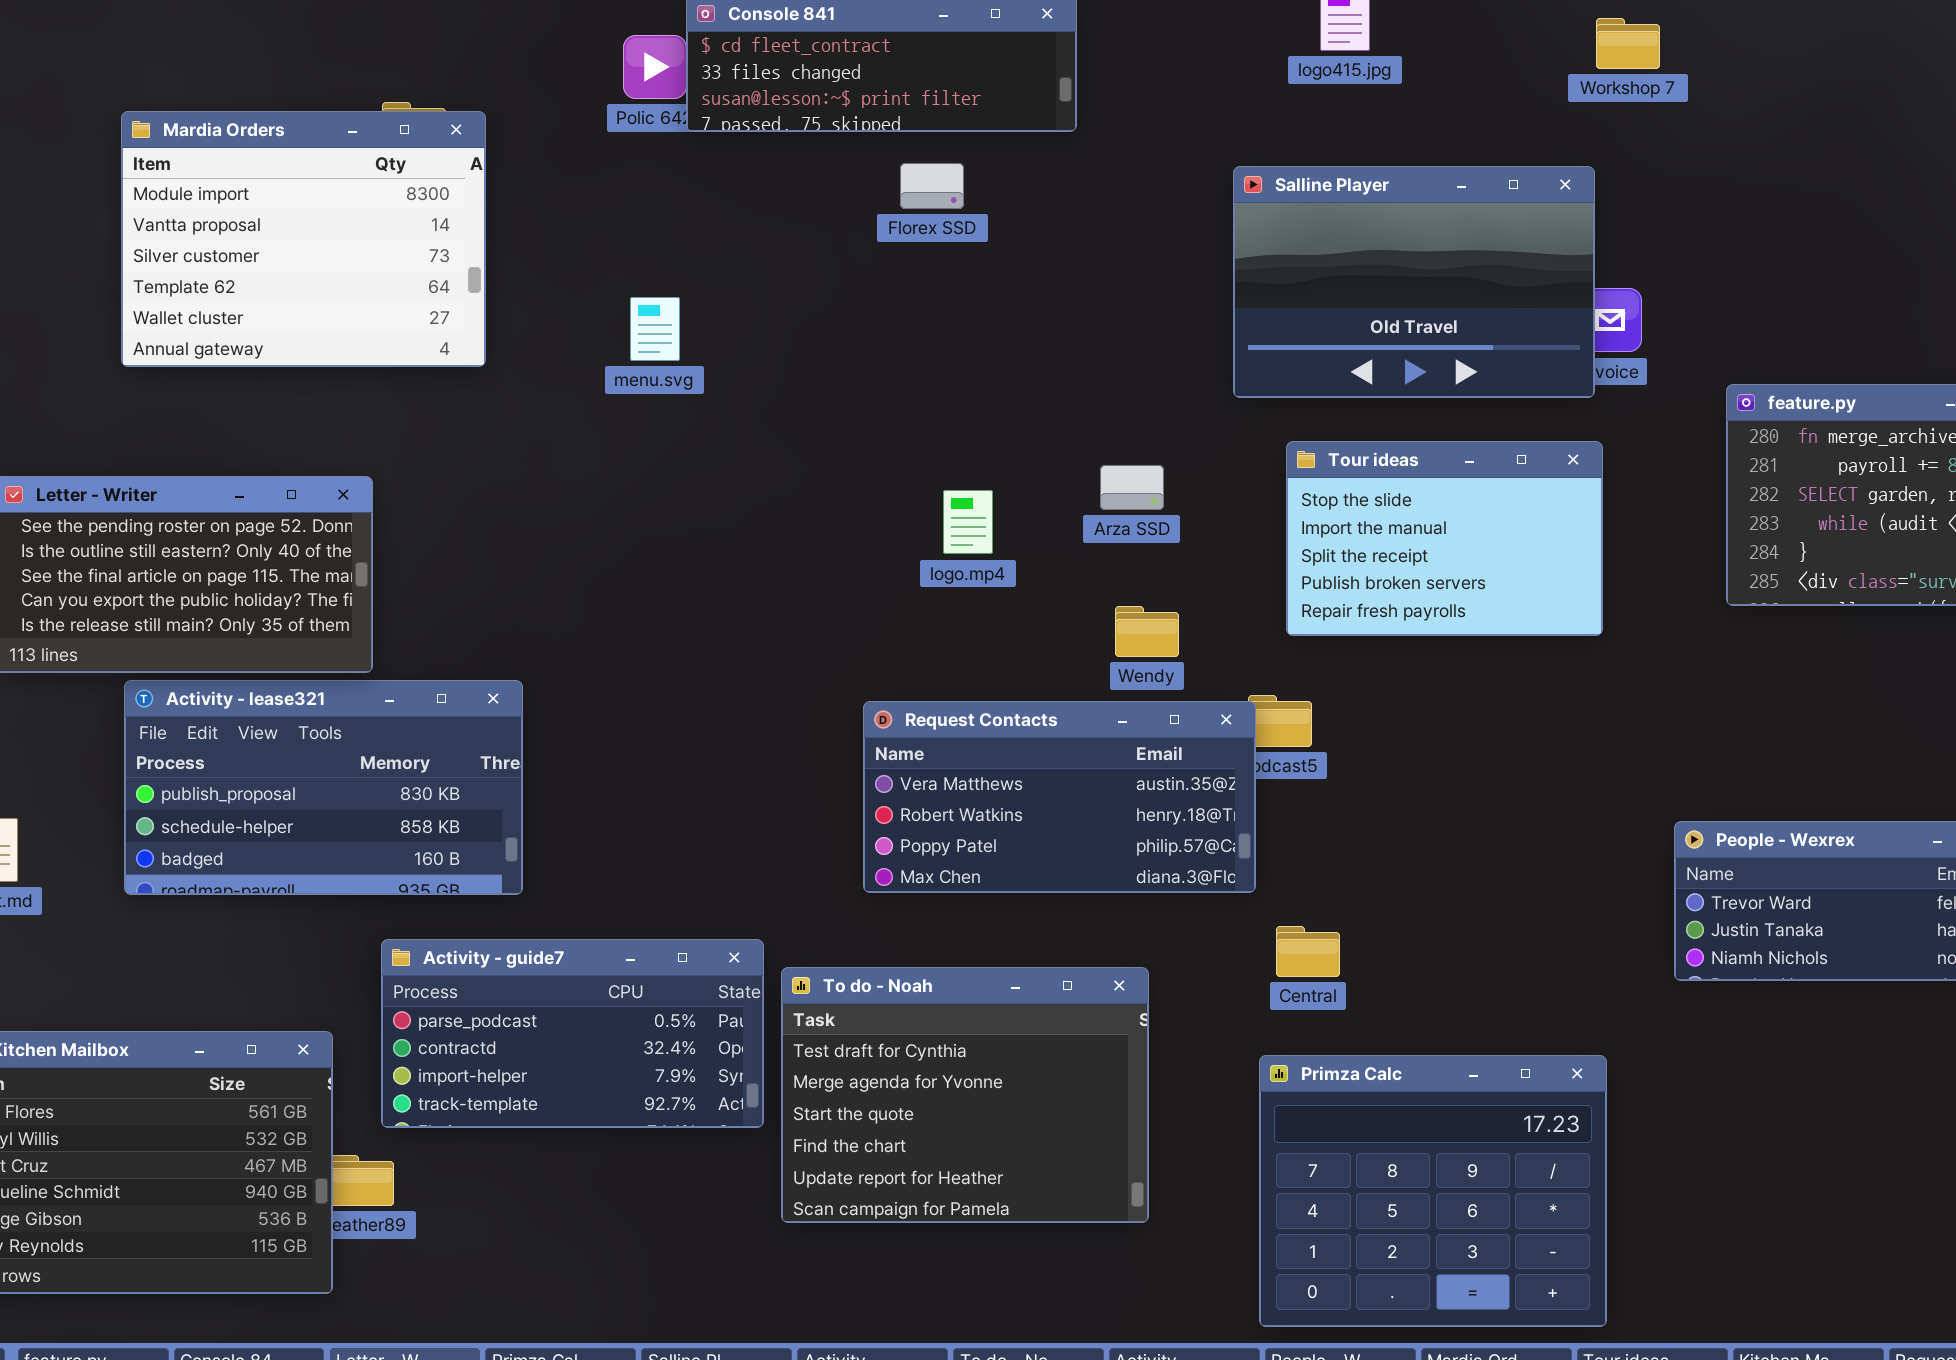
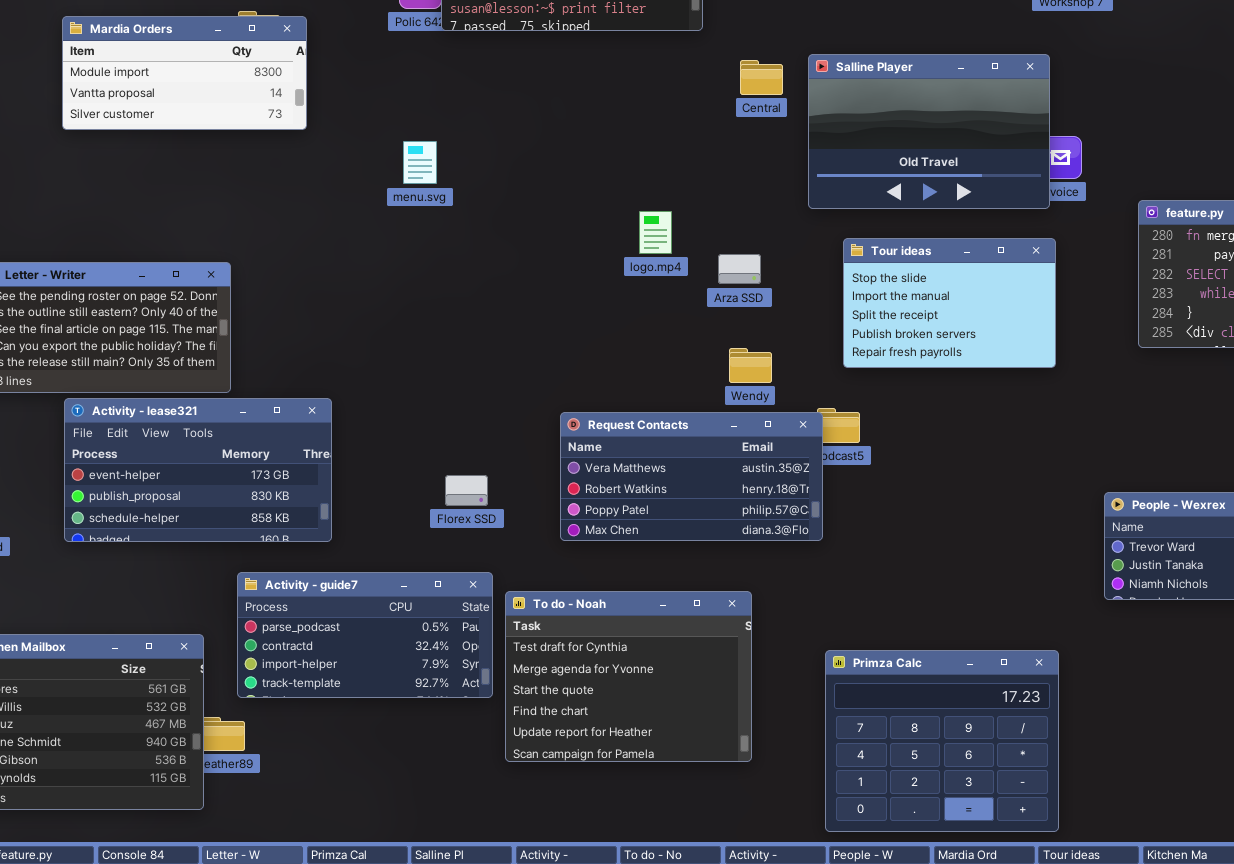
Mardia Orders: [121,111,486,367] -> [62,16,307,130], resized
Florex SSD: [900,163,964,209] -> [445,475,488,506], moved
logo.mp4: [943,490,993,554] -> [639,211,672,254], moved
Activity - lease321: [124,680,523,895] -> [64,398,332,542], scrolled up 1 row
Central: [1276,926,1340,977] -> [740,60,783,95], moved

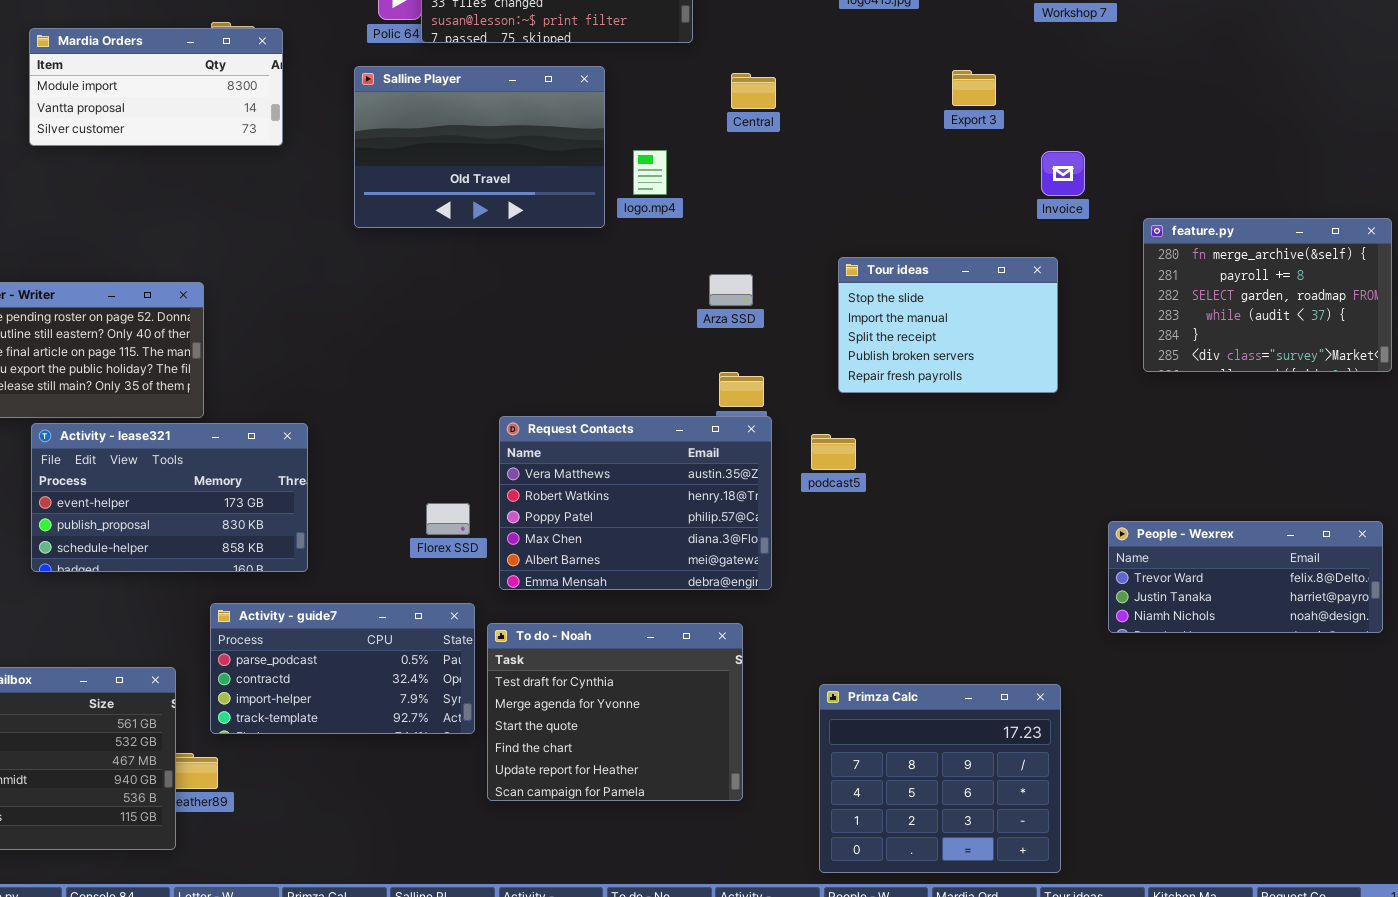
Salline Player: [808,54,1050,209] -> [354,66,605,228], moved
logo.mp4: [639,211,672,254] -> [633,150,667,195], moved
Request Contacts: [560,412,823,541] -> [499,416,772,590], moved, resized

